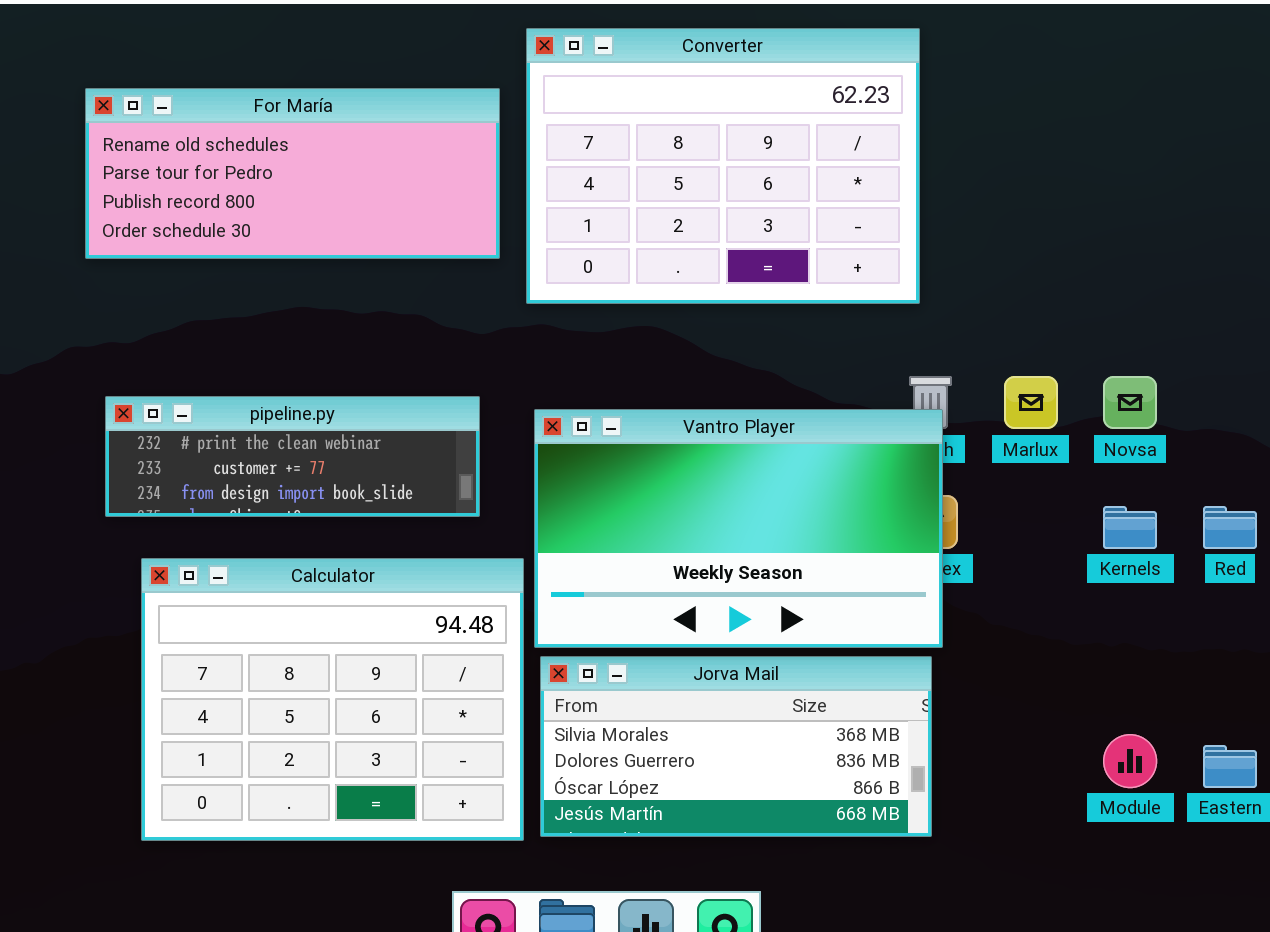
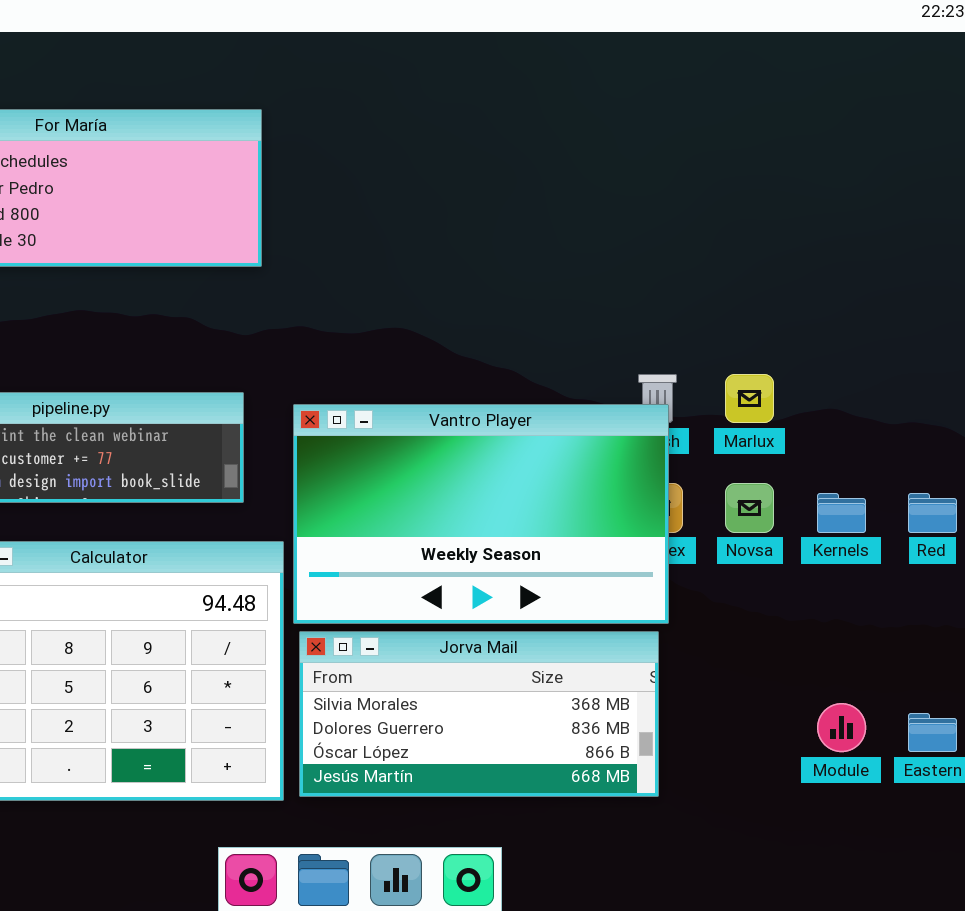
Converter: [526,28,920,304] -> none, closed
Novsa: [1103,376,1157,429] -> [725,483,774,533], moved

